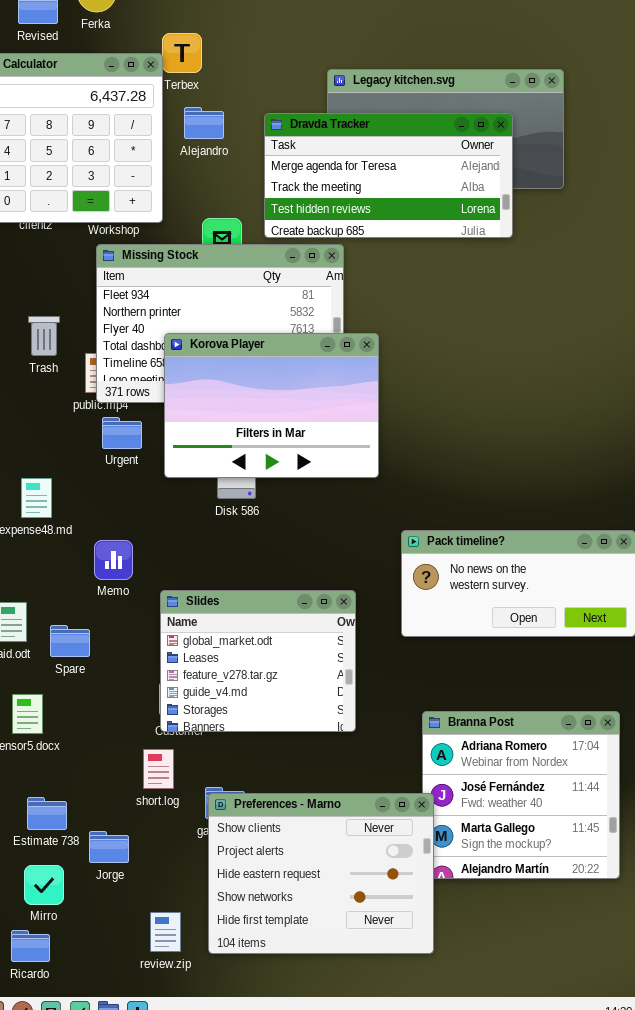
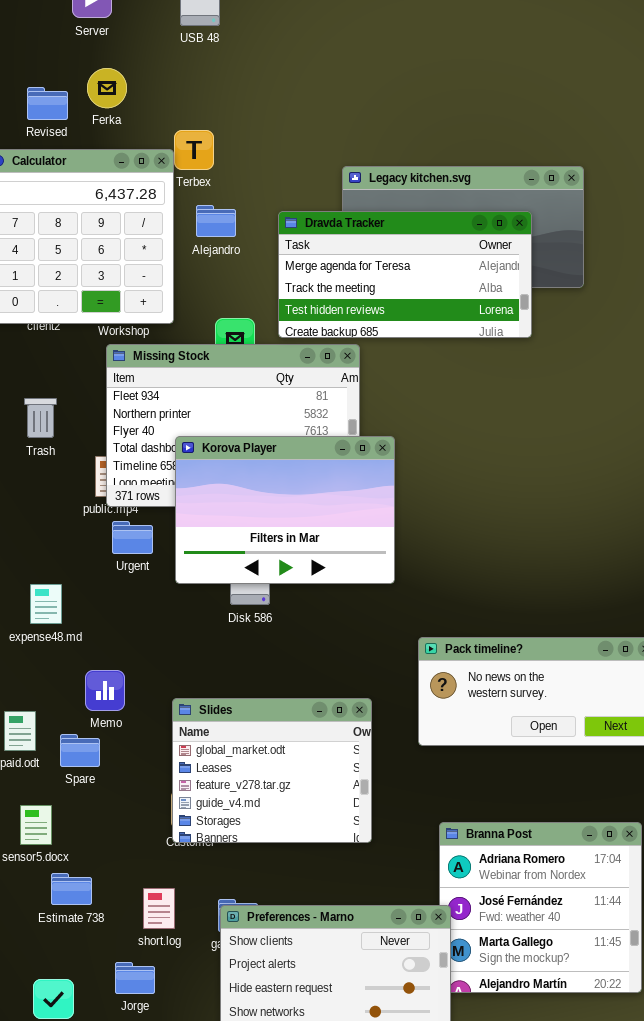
Trash: [28,316,60,356] -> [24,398,57,438], moved
Memo: [94,540,133,580] -> [85,670,125,711], moved
short.log: [143,749,174,789] -> [143,888,175,929], moved
Estimate 738: [27,797,67,830] -> [51,873,92,905], moved
Jorge: [89,831,129,863] -> [115,962,155,994], moved

